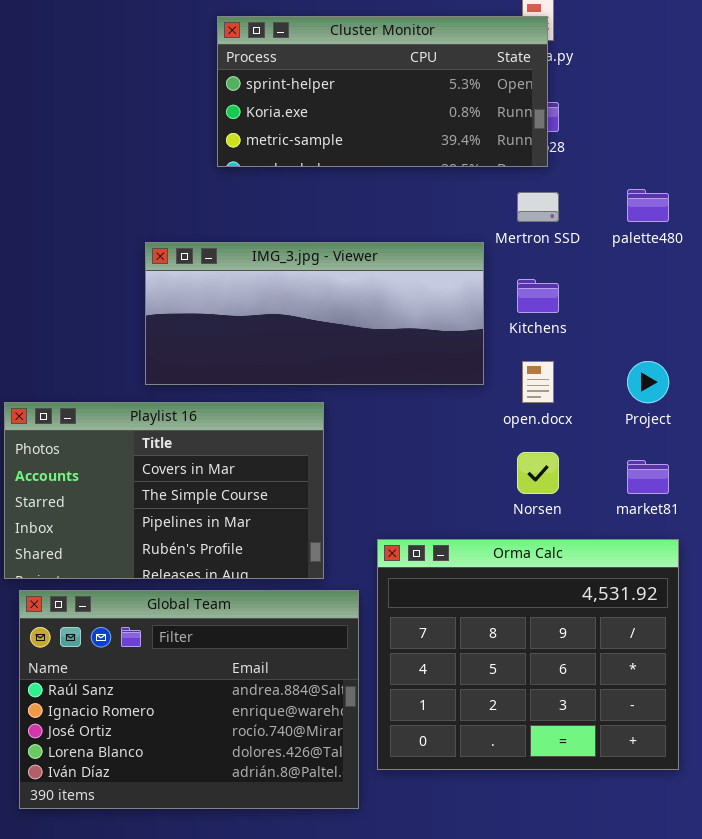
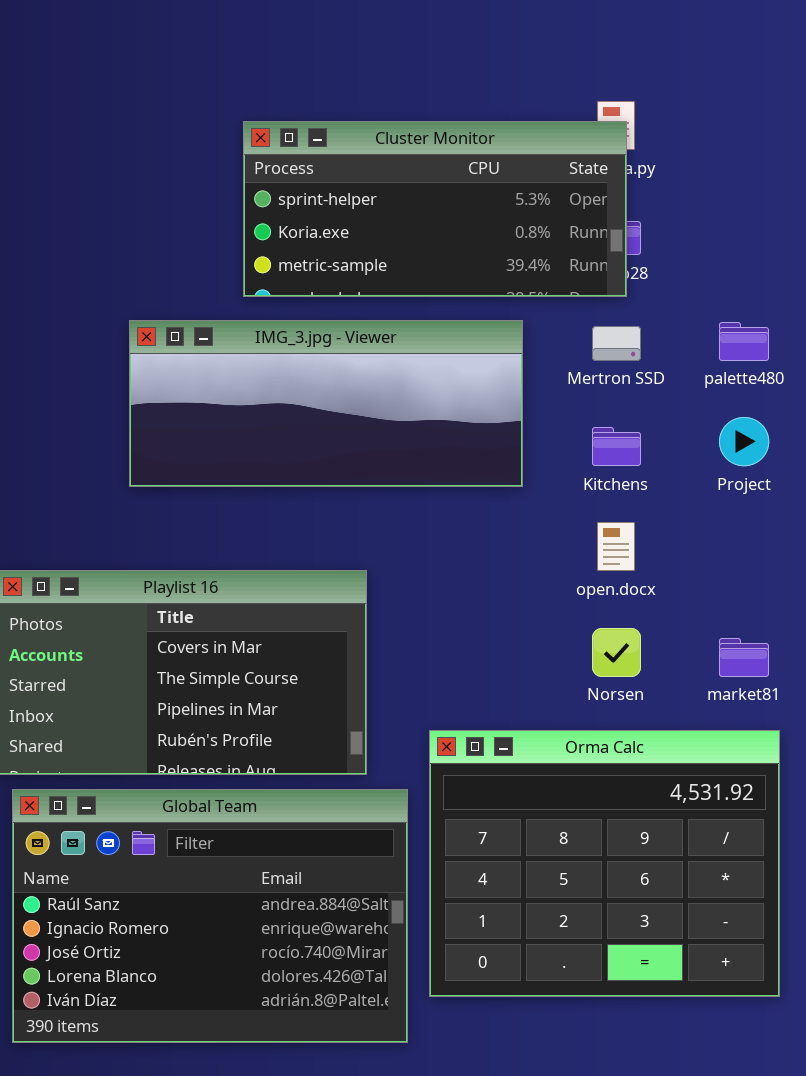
IMG_3.jpg - Viewer: [145,242,484,385] -> [129,320,523,487], moved
Project: [627,361,669,403] -> [719,417,769,466], moved

